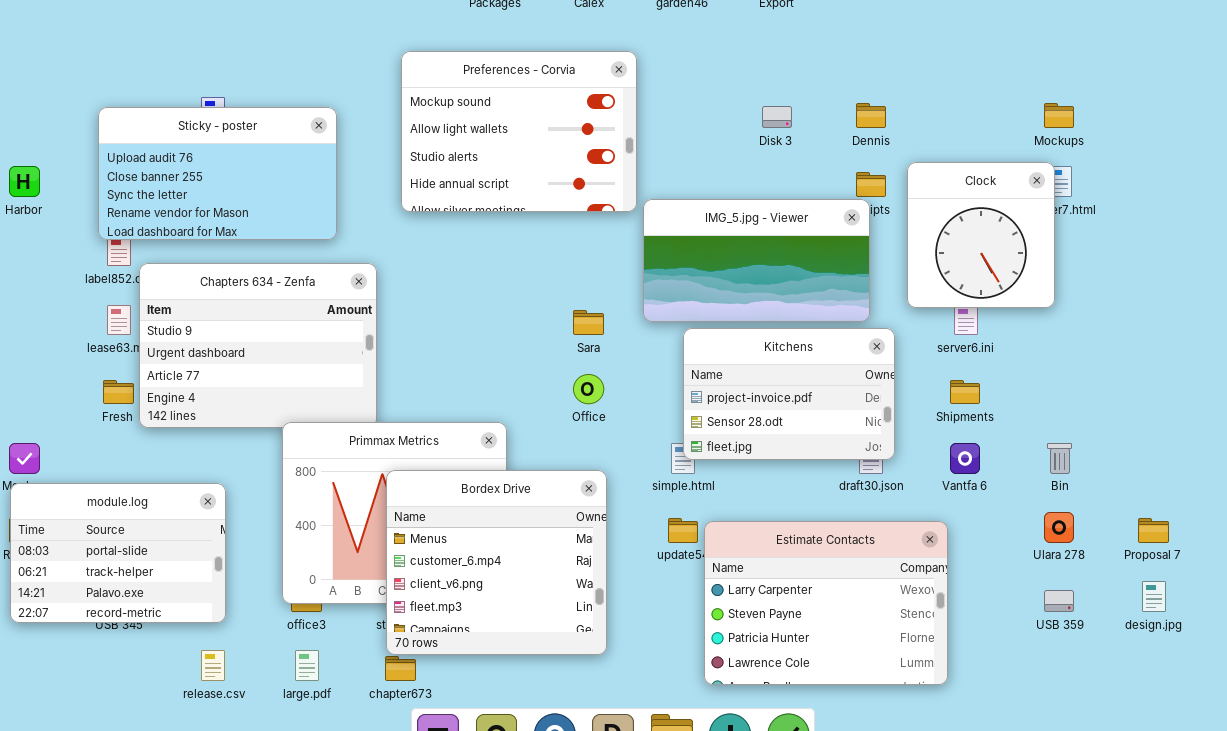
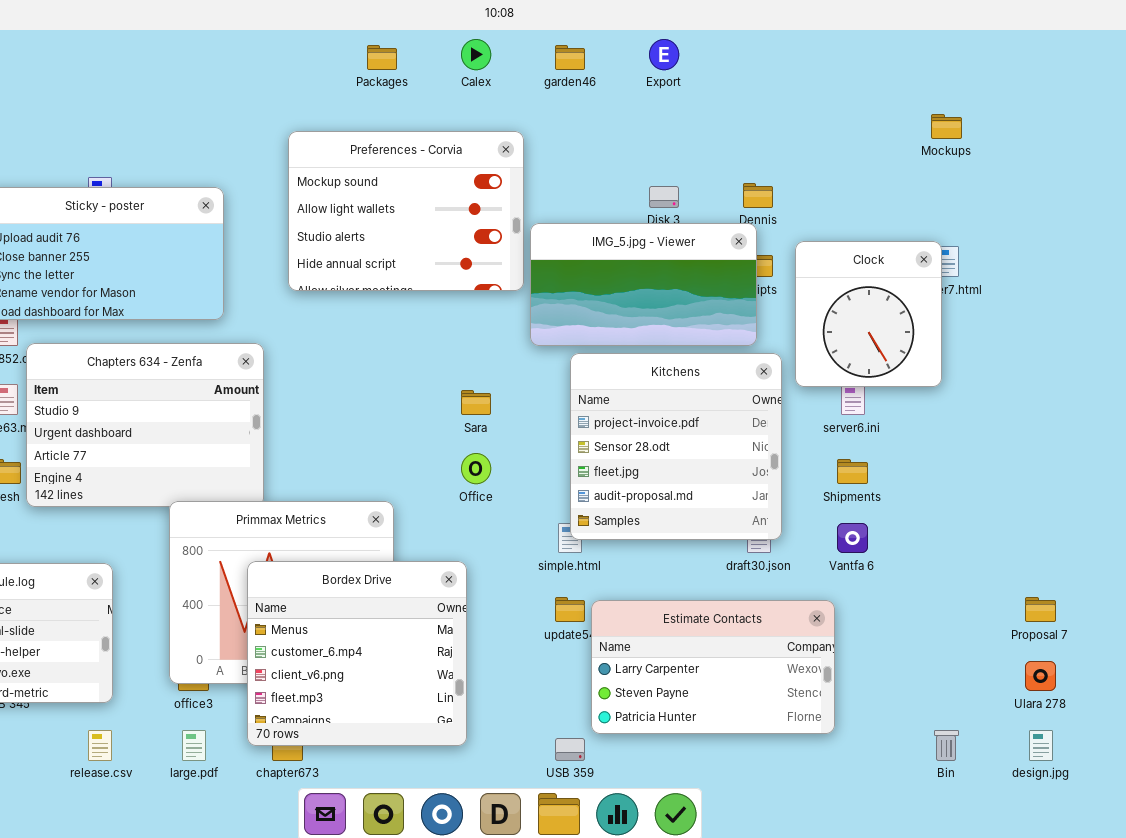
Mockups: [1044,103,1074,128] -> [931,114,962,139], moved
IMG_5.jpg - Viewer: [643,199,870,322] -> [530,223,757,346], moved
Kitchens: [683,328,895,460] -> [570,353,782,540], resized
Bin: [1047,443,1072,474] -> [934,730,959,761], moved
Bordex Drive: [386,470,607,655] -> [247,561,467,746], moved
Ulara 278: [1044,512,1074,543] -> [1025,661,1056,691], moved
Estimate Contacts: [704,521,948,685] -> [591,600,835,734], resized
design.jpg: [1142,581,1166,612] -> [1029,730,1053,761], moved
USB 359: [1044,590,1074,612] -> [555,738,585,761], moved

